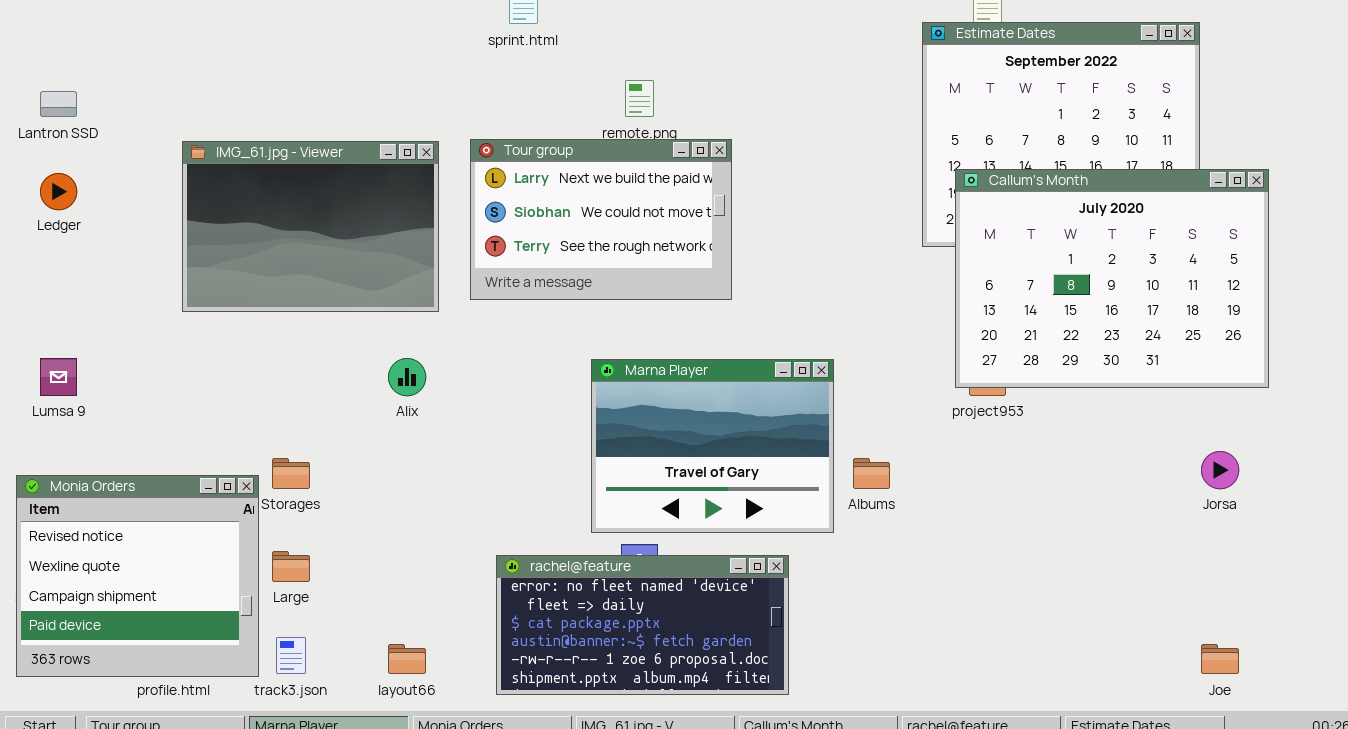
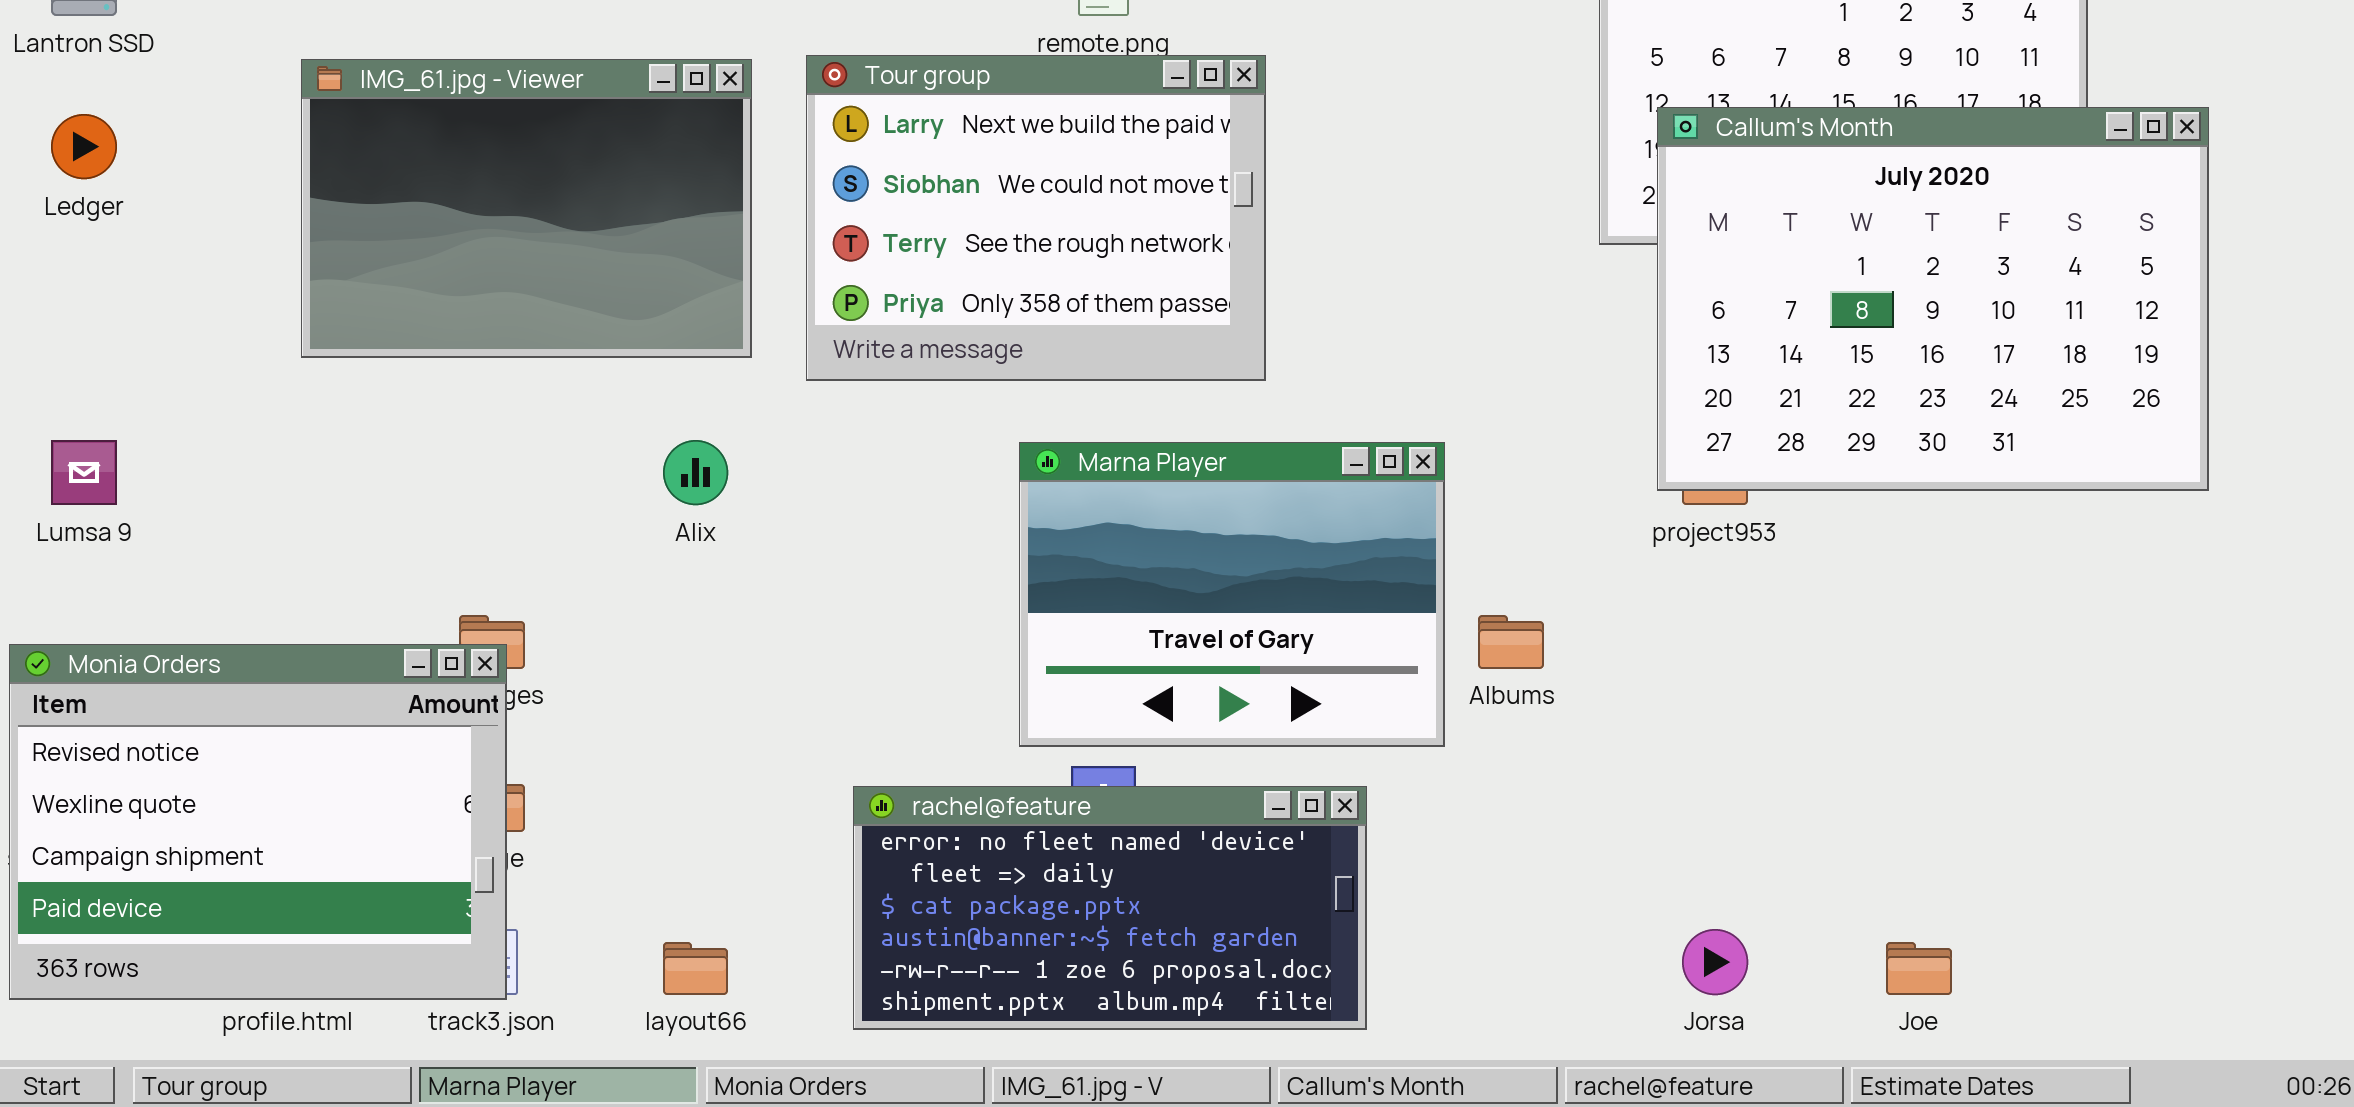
Tour group: [470,139,732,300] -> [806,55,1266,381], resized
Jorsa: [1201,451,1239,489] -> [1682,929,1748,995], moved
Monia Orders: [16,475,259,677] -> [9,644,507,1000], resized
Joe: [1201,644,1239,674] -> [1886,942,1952,995], moved

